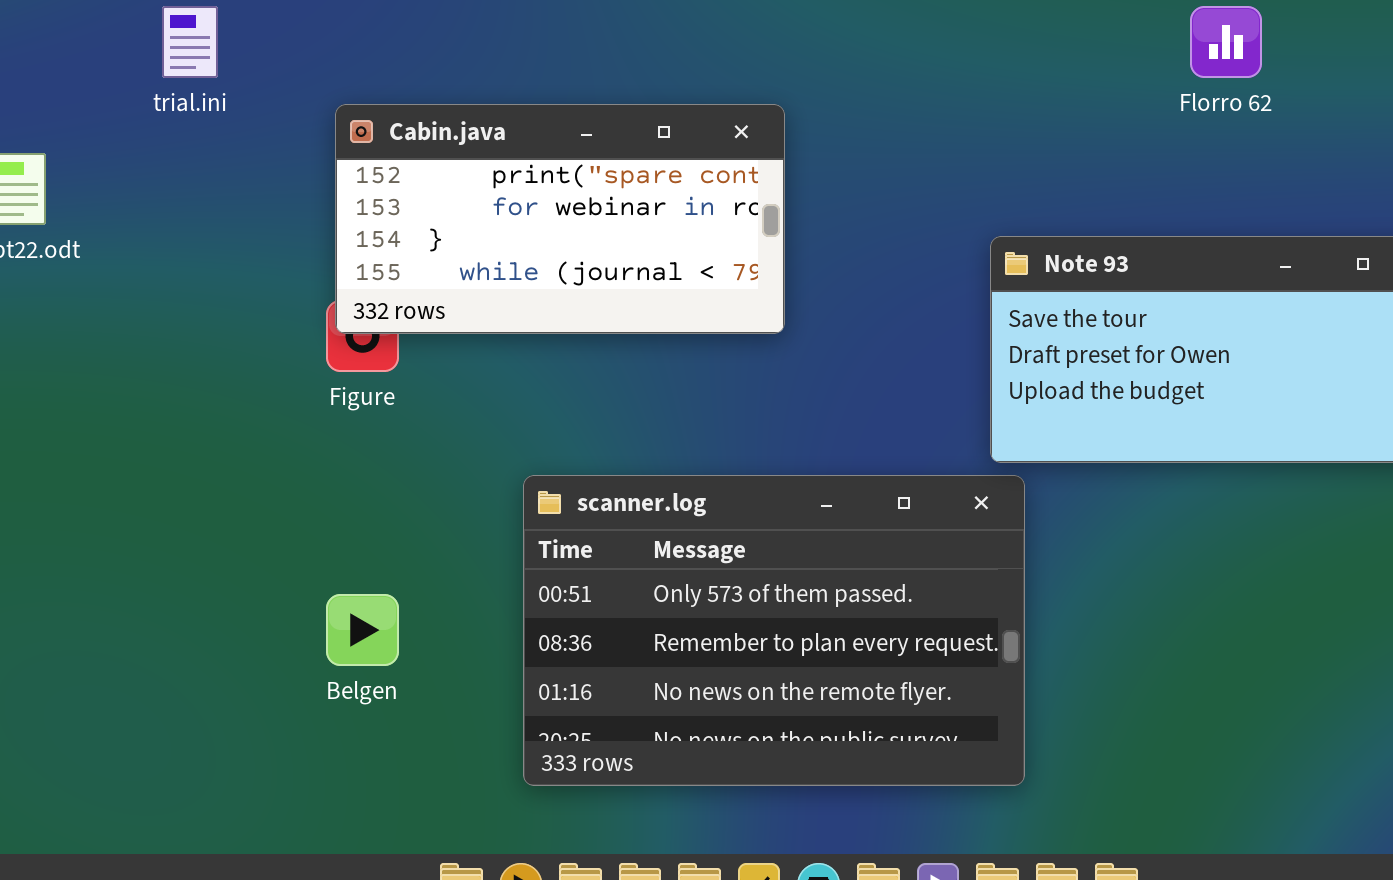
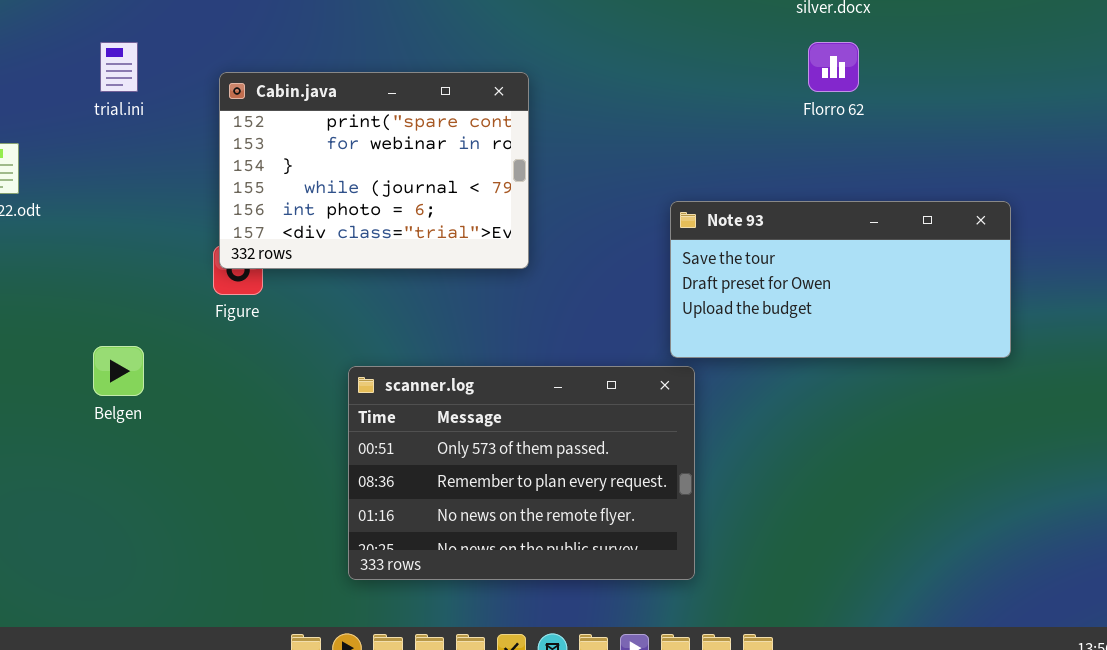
Cabin.java: [335,104,785,334] -> [219,72,529,269], resized
Belgen: [326,594,399,666] -> [93,346,144,396], moved

